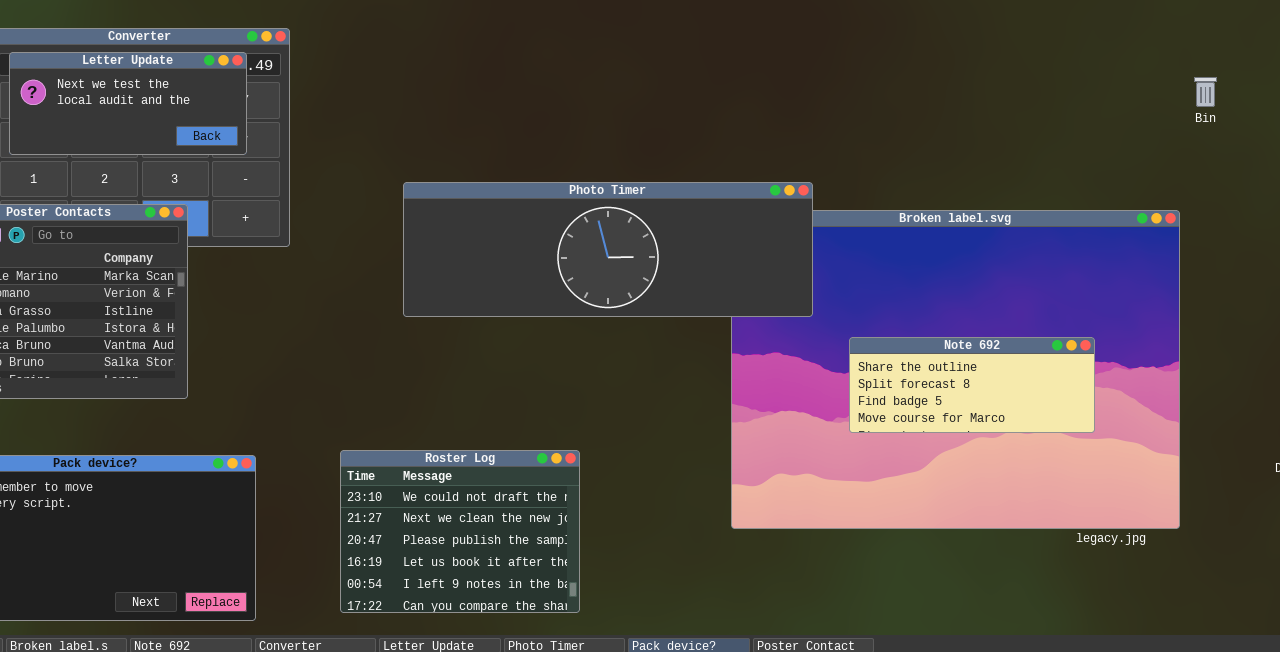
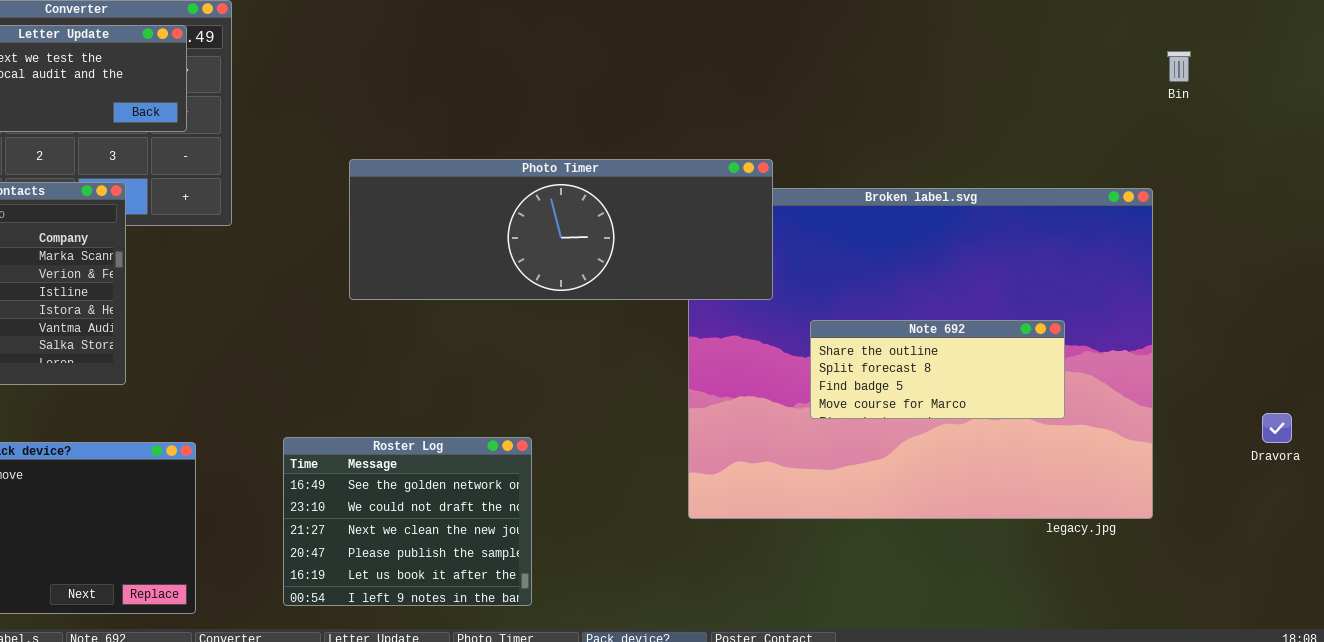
Roster Log: [340,450,580,613] -> [283,437,532,606], scrolled up 1 row

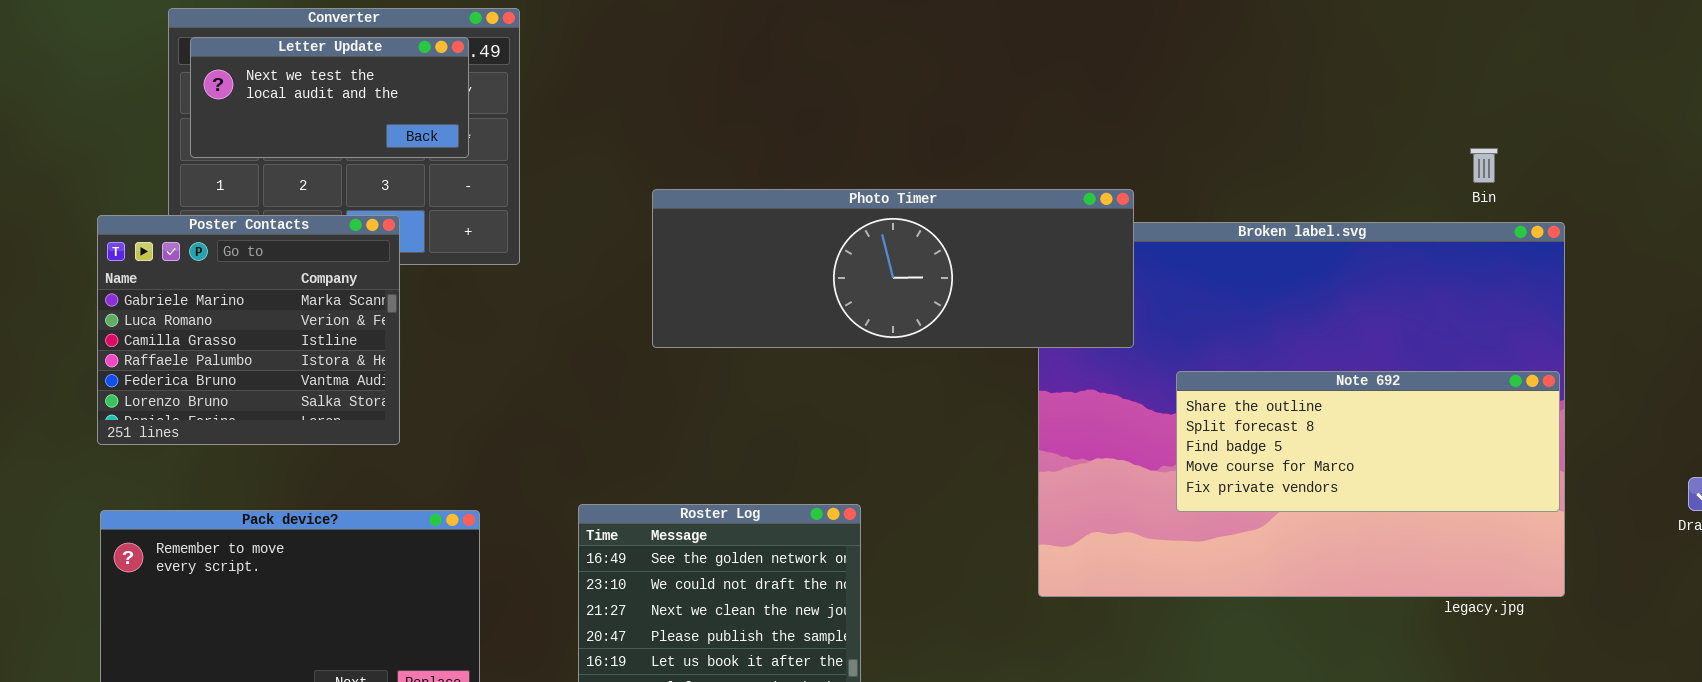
Bin: [1167,51,1191,82] -> [1470,148,1498,183], moved
Note 692: [810,320,1065,419] -> [1176,371,1560,512], resized

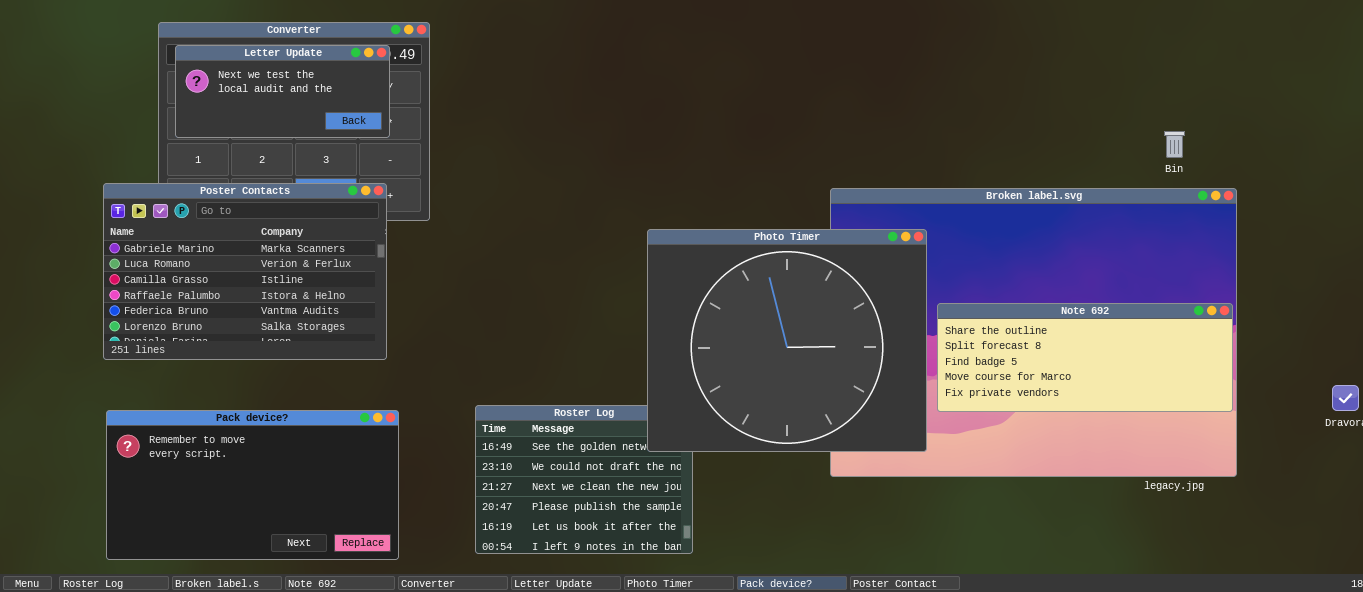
Photo Timer: [652,189,1134,348] -> [647,229,927,452], moved, resized
Poster Contacts: [97,215,400,445] -> [103,183,387,360], resized

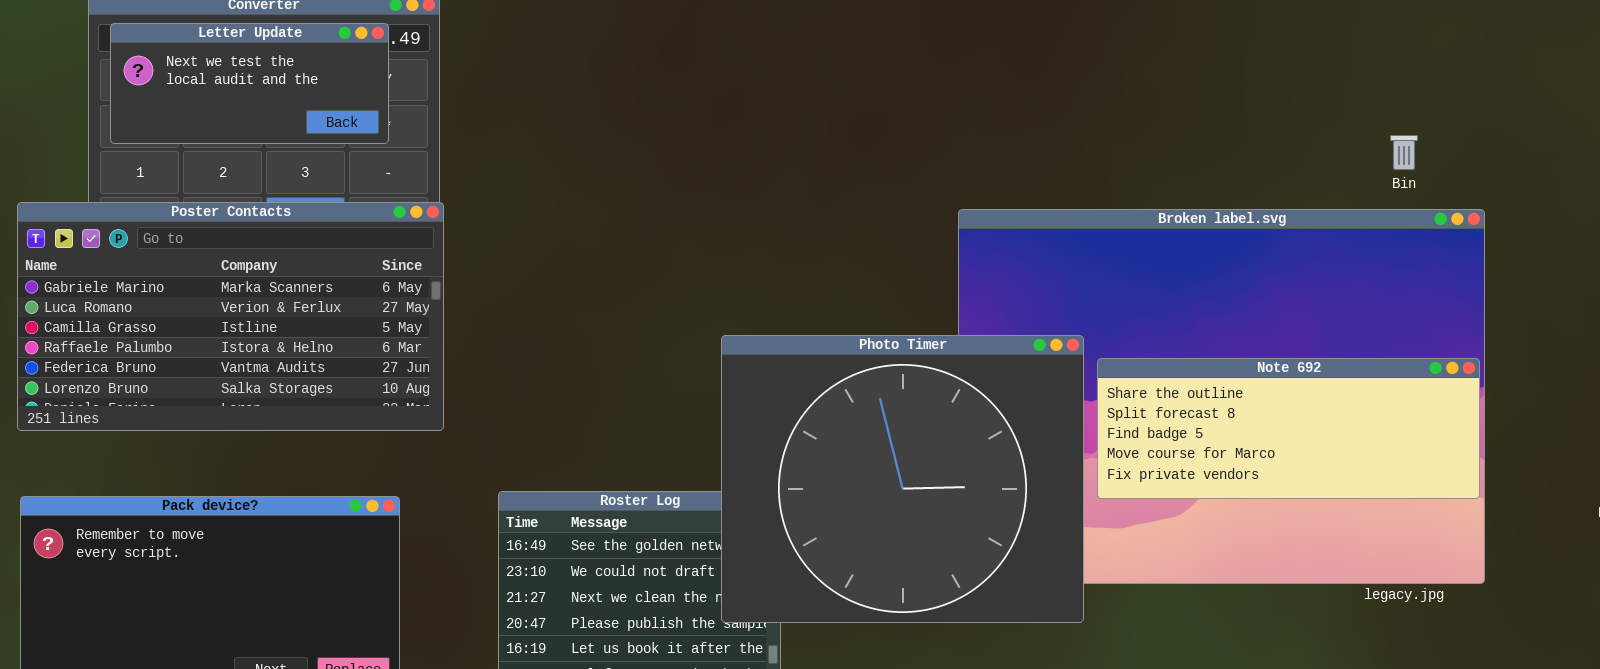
Poster Contacts: [103,183,387,360] -> [17,202,444,431], resized
Photo Timer: [647,229,927,452] -> [721,335,1084,623], moved

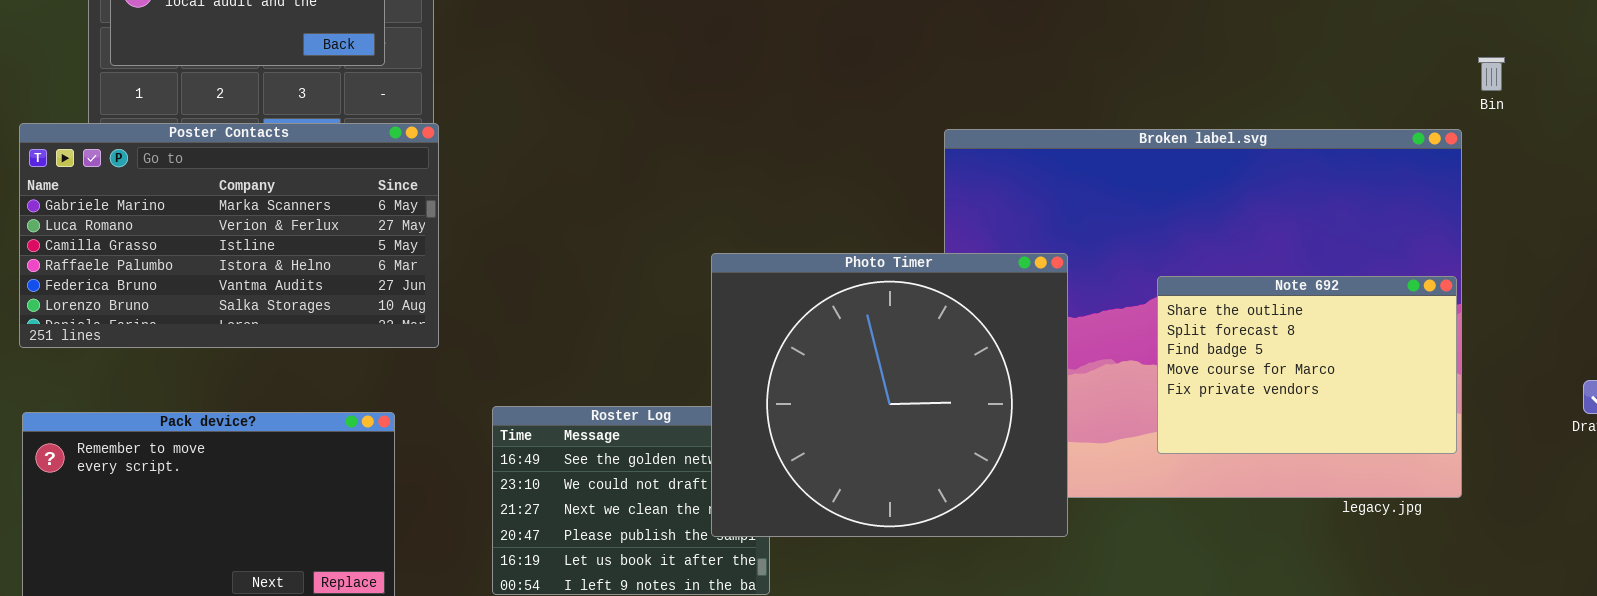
Bin: [1390,135,1418,170] -> [1478,57,1505,91], moved
Note 692: [1097,358,1480,499] -> [1157,276,1457,454], resized

